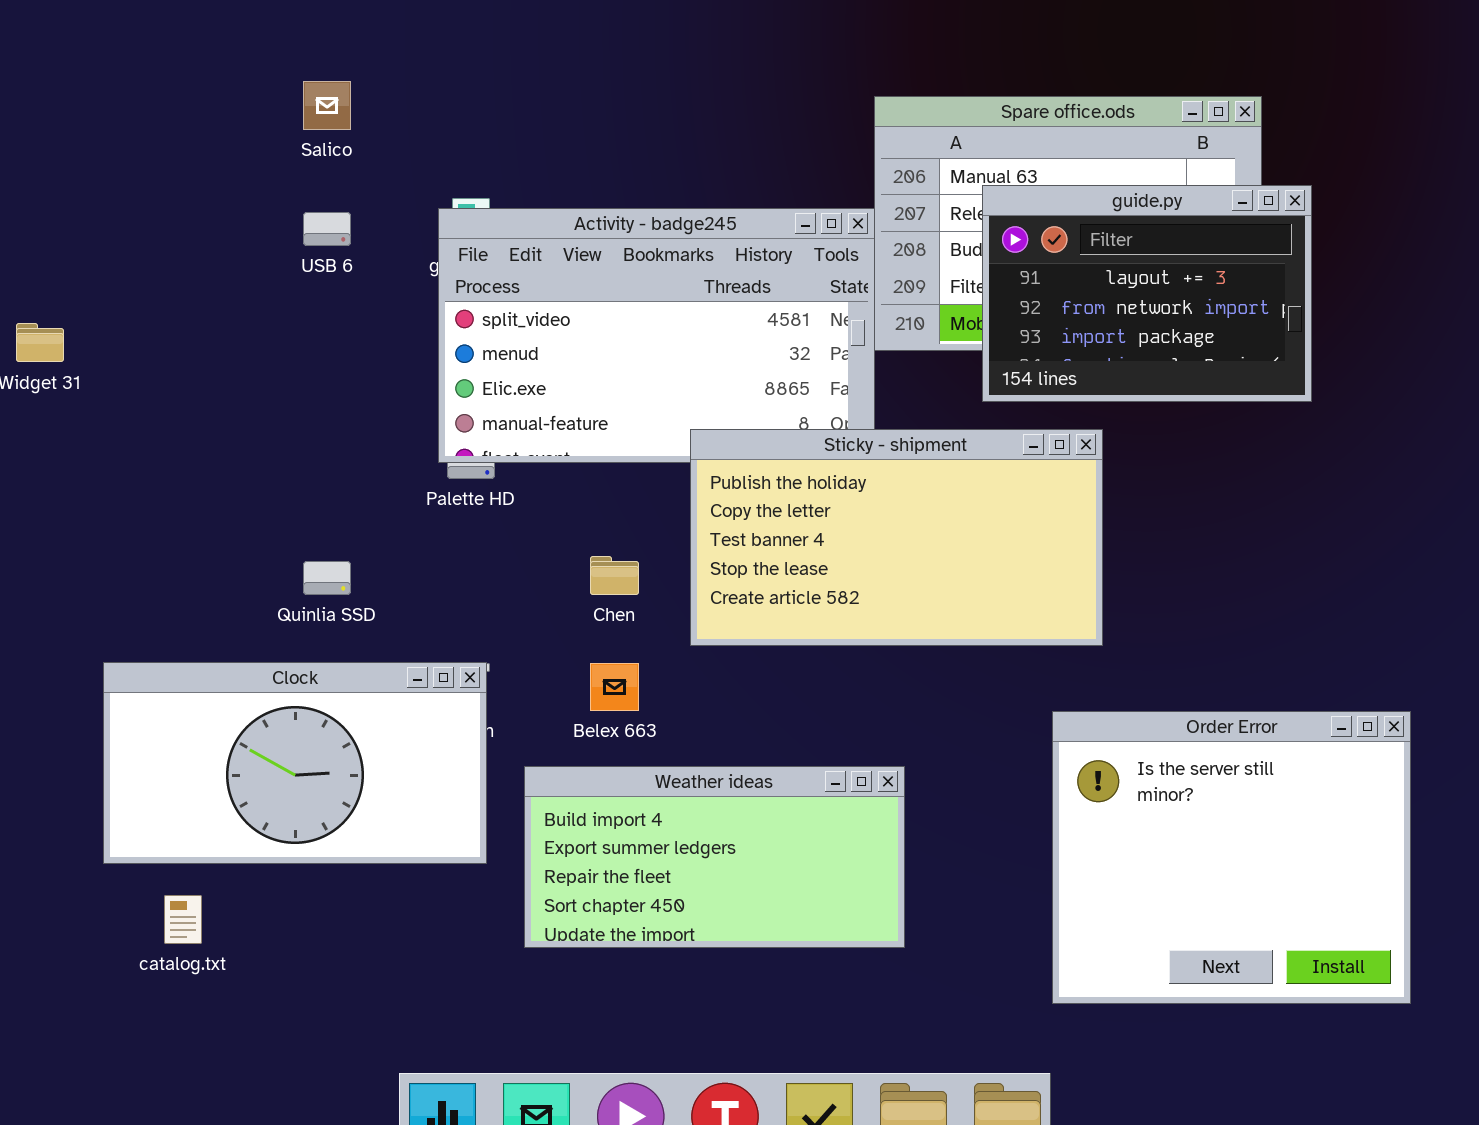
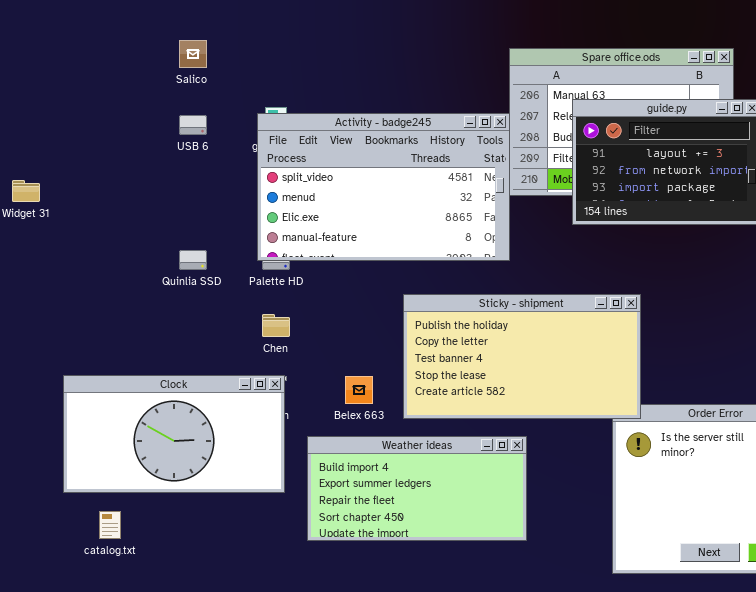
Sticky - shipment: [690,429,1103,646] -> [403,294,641,419], moved
Chen: [590,556,639,595] -> [262,314,290,337], moved
Quinlia SSD: [303,561,351,595] -> [179,250,207,270], moved

